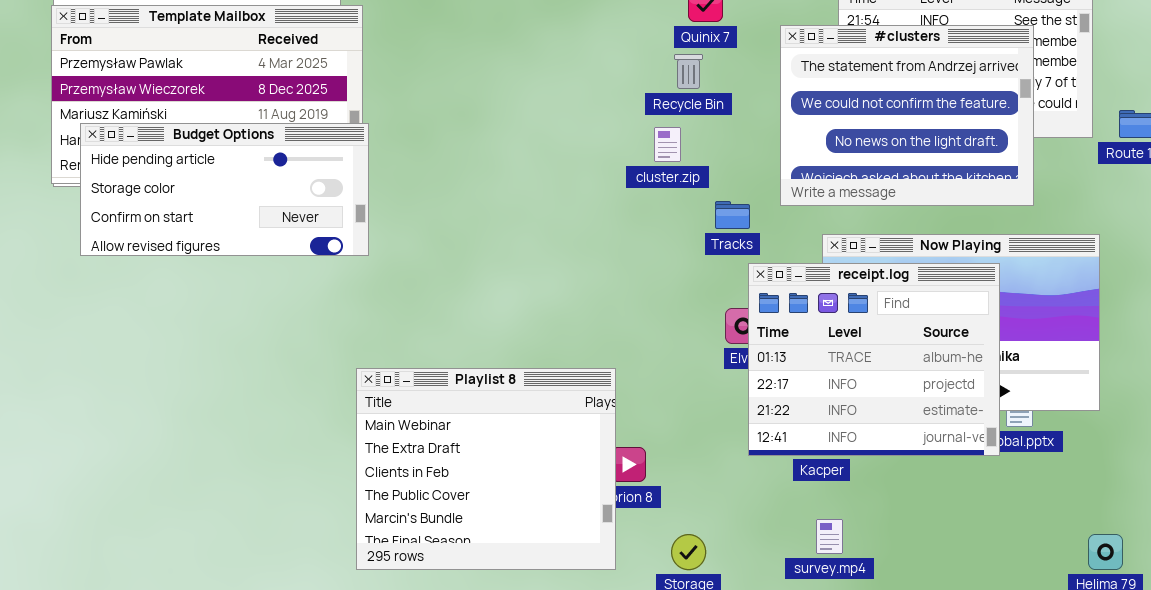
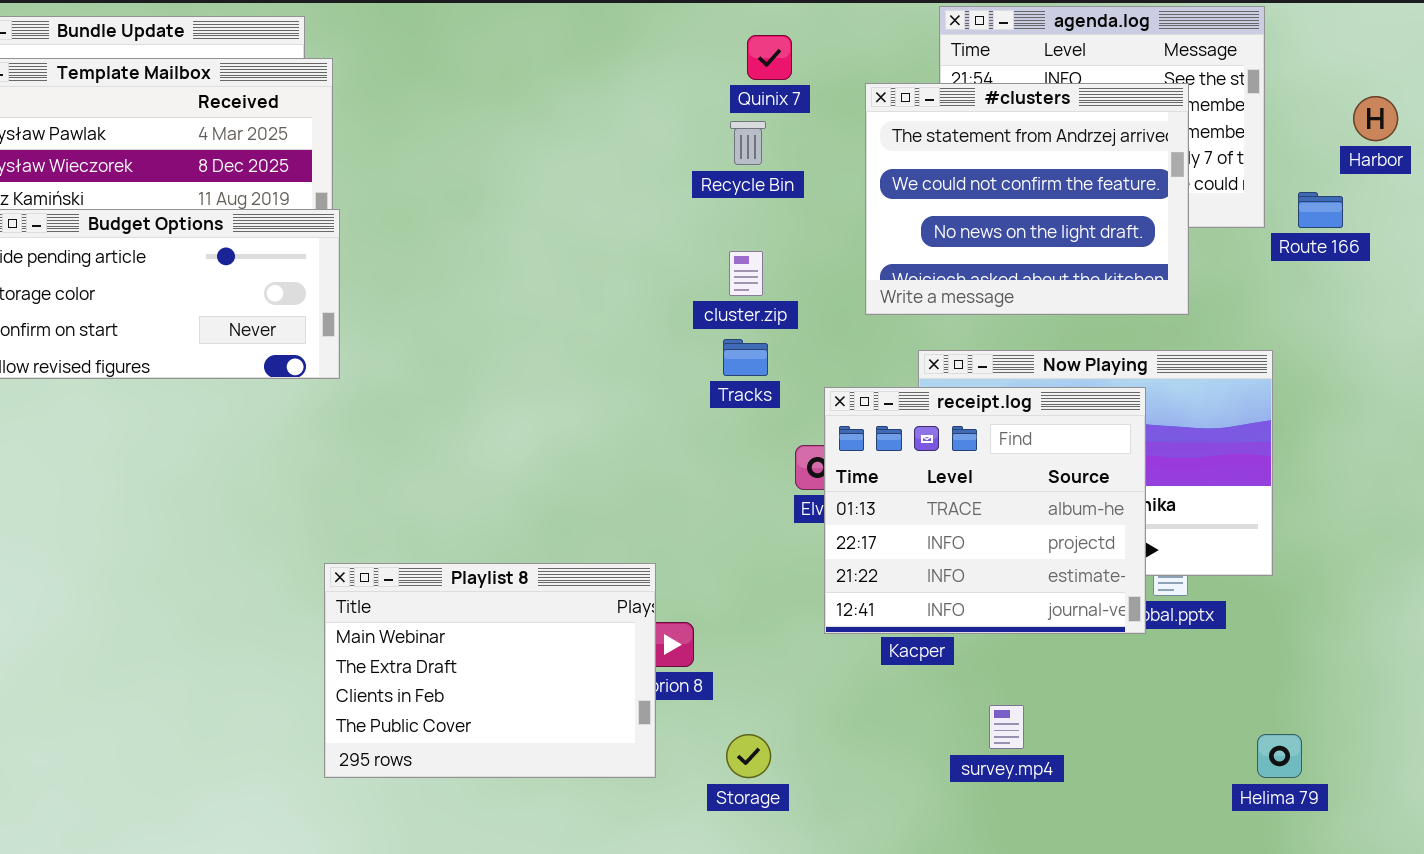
cluster.zip: [654,127,681,162] -> [729,251,763,296], moved
Tracks: [715,201,750,229] -> [723,339,768,376], moved
Playlist 8: [356,368,616,570] -> [324,563,656,778], resized
survey.mp4: [816,519,843,554] -> [989,705,1024,749], moved

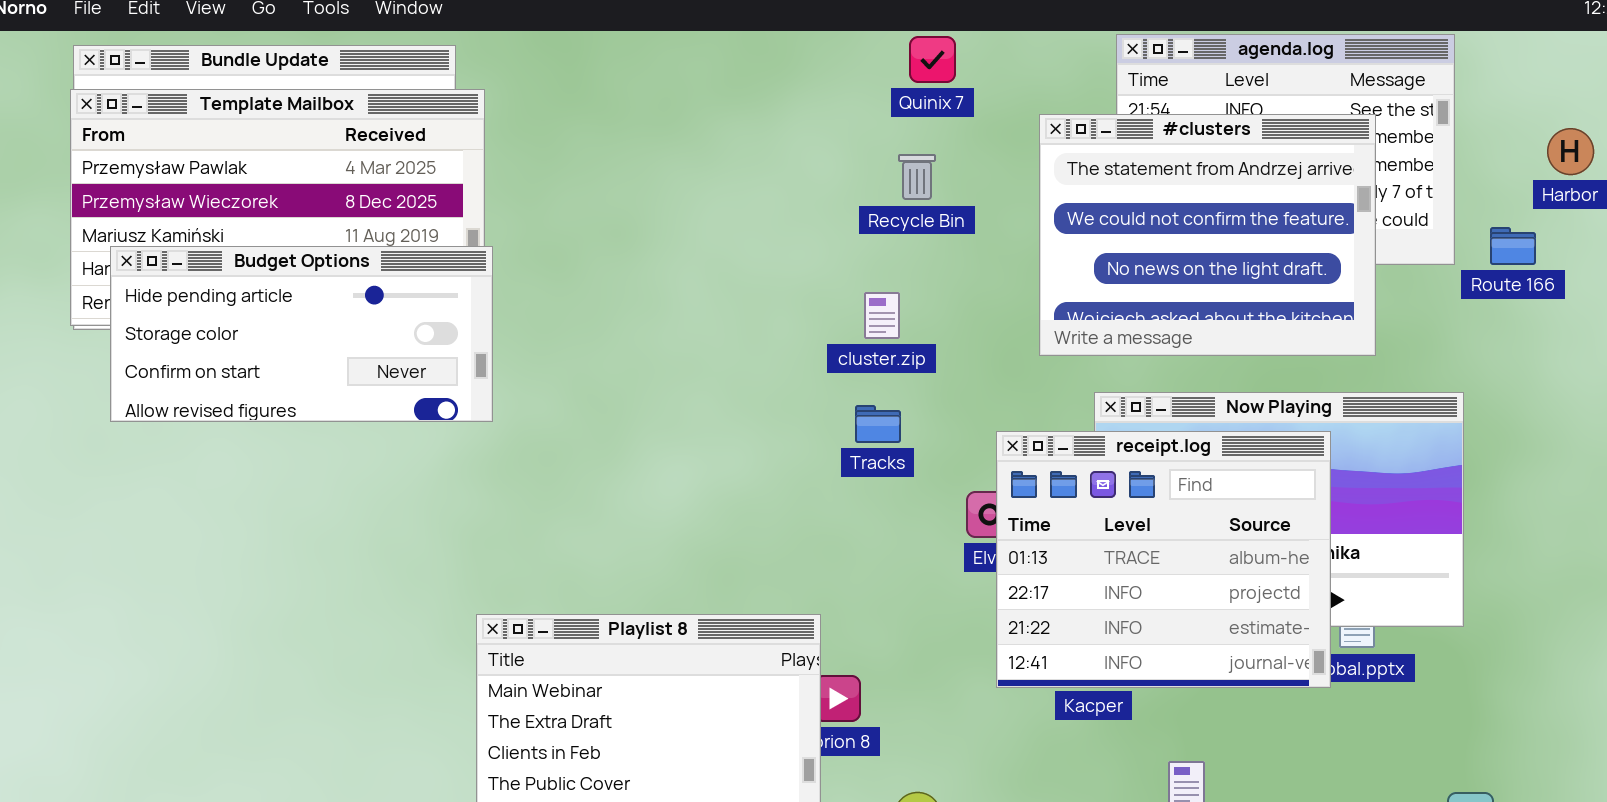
Quinix 7: [747,35,792,80] -> [909,36,956,83], moved
cluster.zip: [729,251,763,296] -> [864,292,900,339], moved
Tracks: [723,339,768,376] -> [855,405,901,443], moved

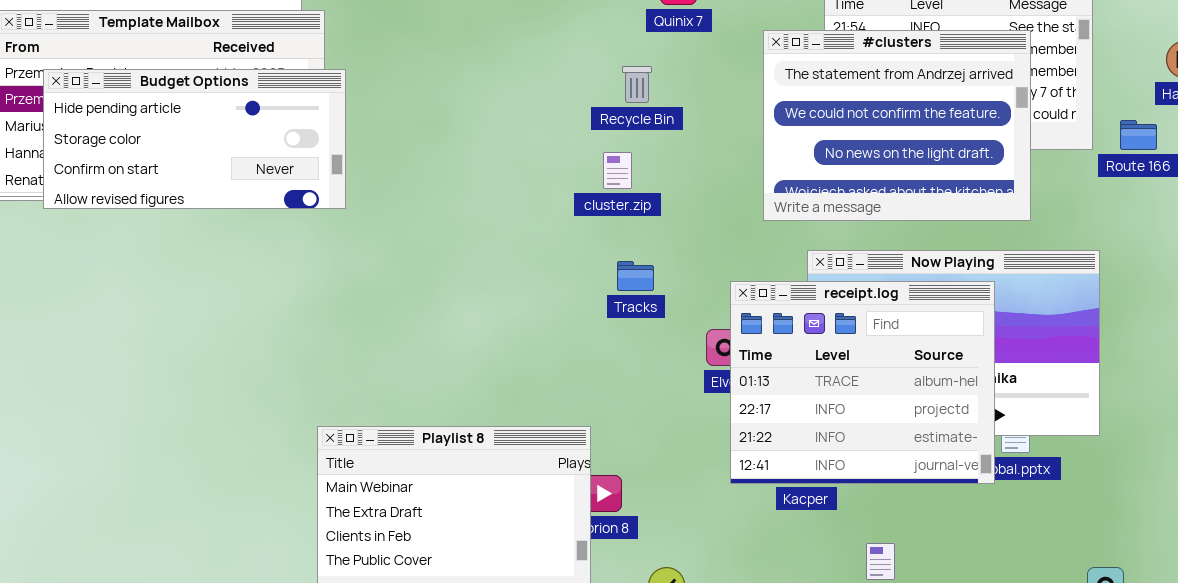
Recycle Bin: [898,154,936,200] -> [622,66,652,103], moved
Budget Options: [110,246,493,422] -> [43,69,346,209], moved
cluster.zip: [864,292,900,339] -> [603,152,632,189], moved

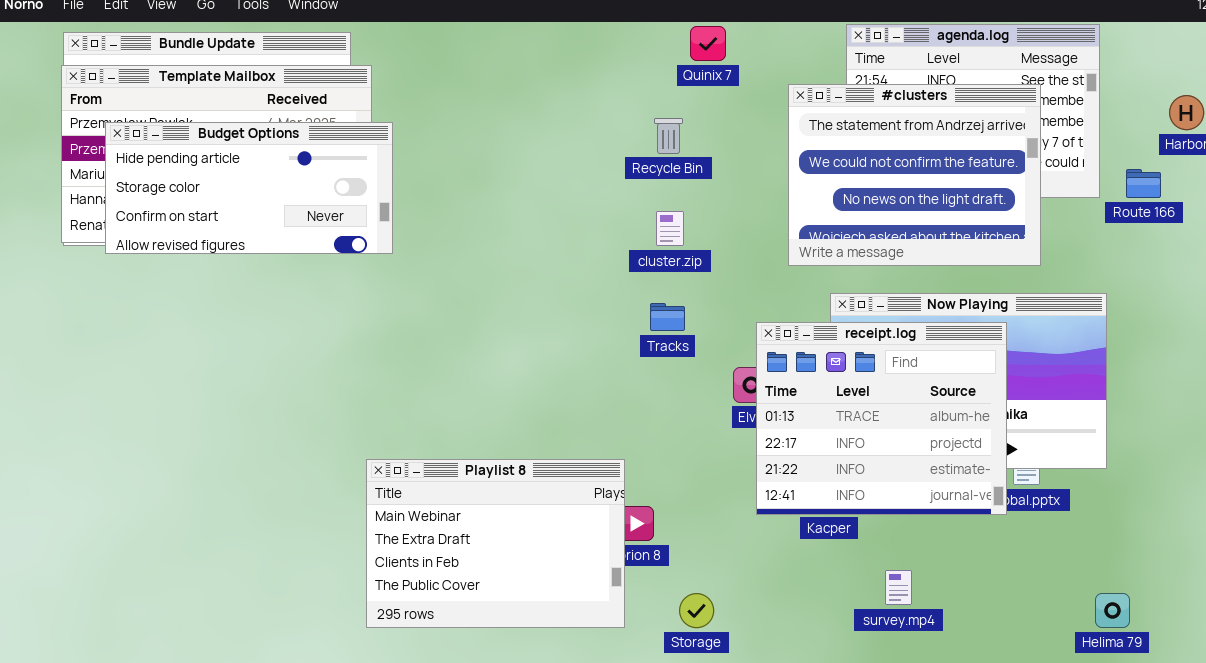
cluster.zip: [603,152,632,189] -> [656,211,684,246], moved

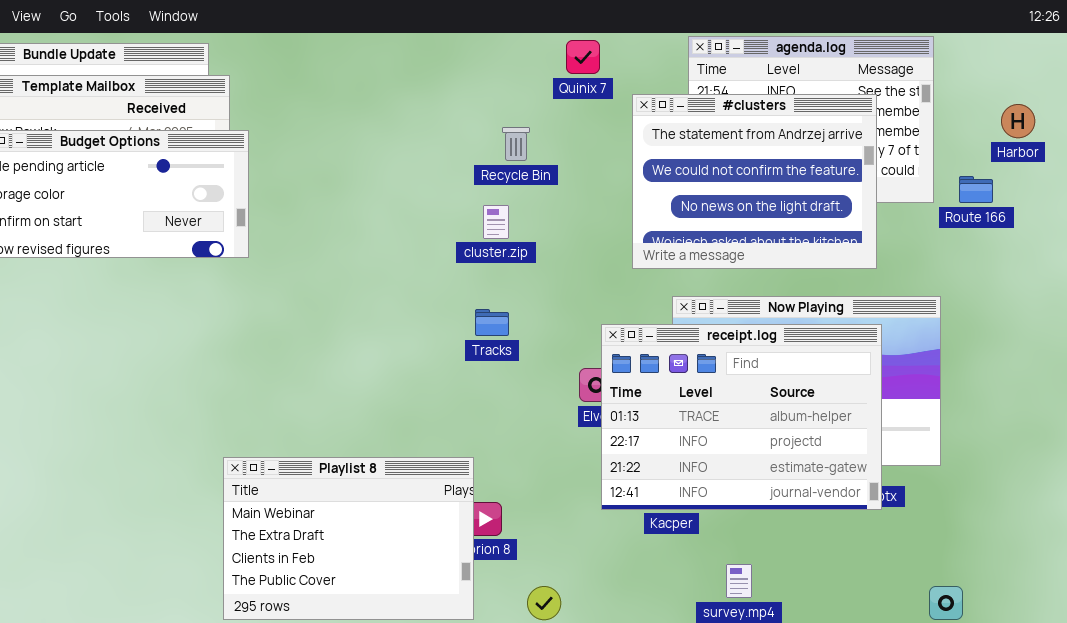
Quinix 7: [690,26,726,61] -> [566,40,600,74], moved
cluster.zip: [656,211,684,246] -> [483,205,509,239], moved
Tracks: [650,303,685,331] -> [475,309,509,336], moved
receipt.log: [756,322,1007,515] -> [601,324,882,510], resized

